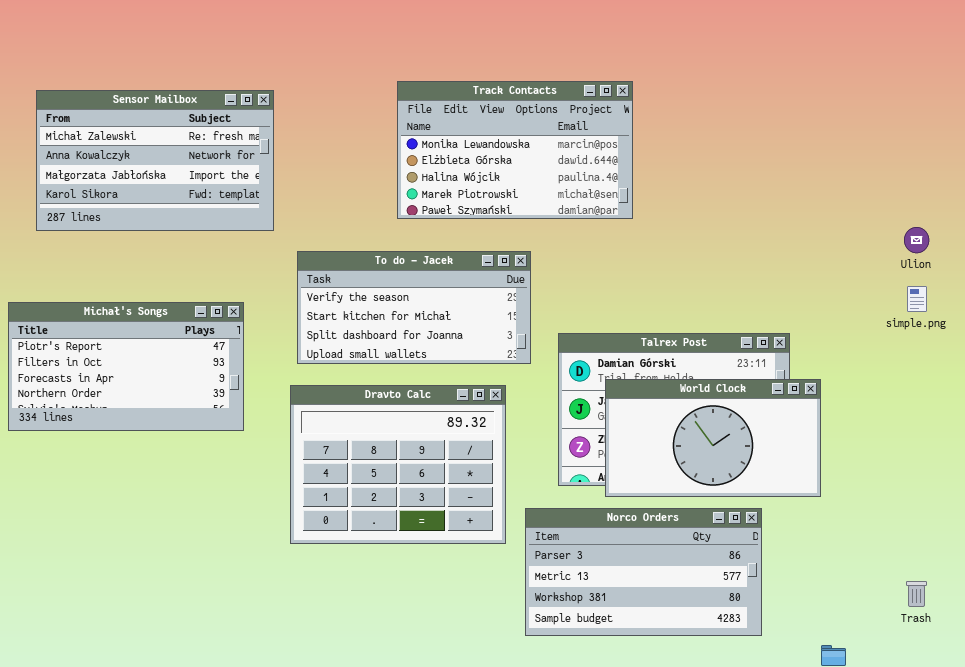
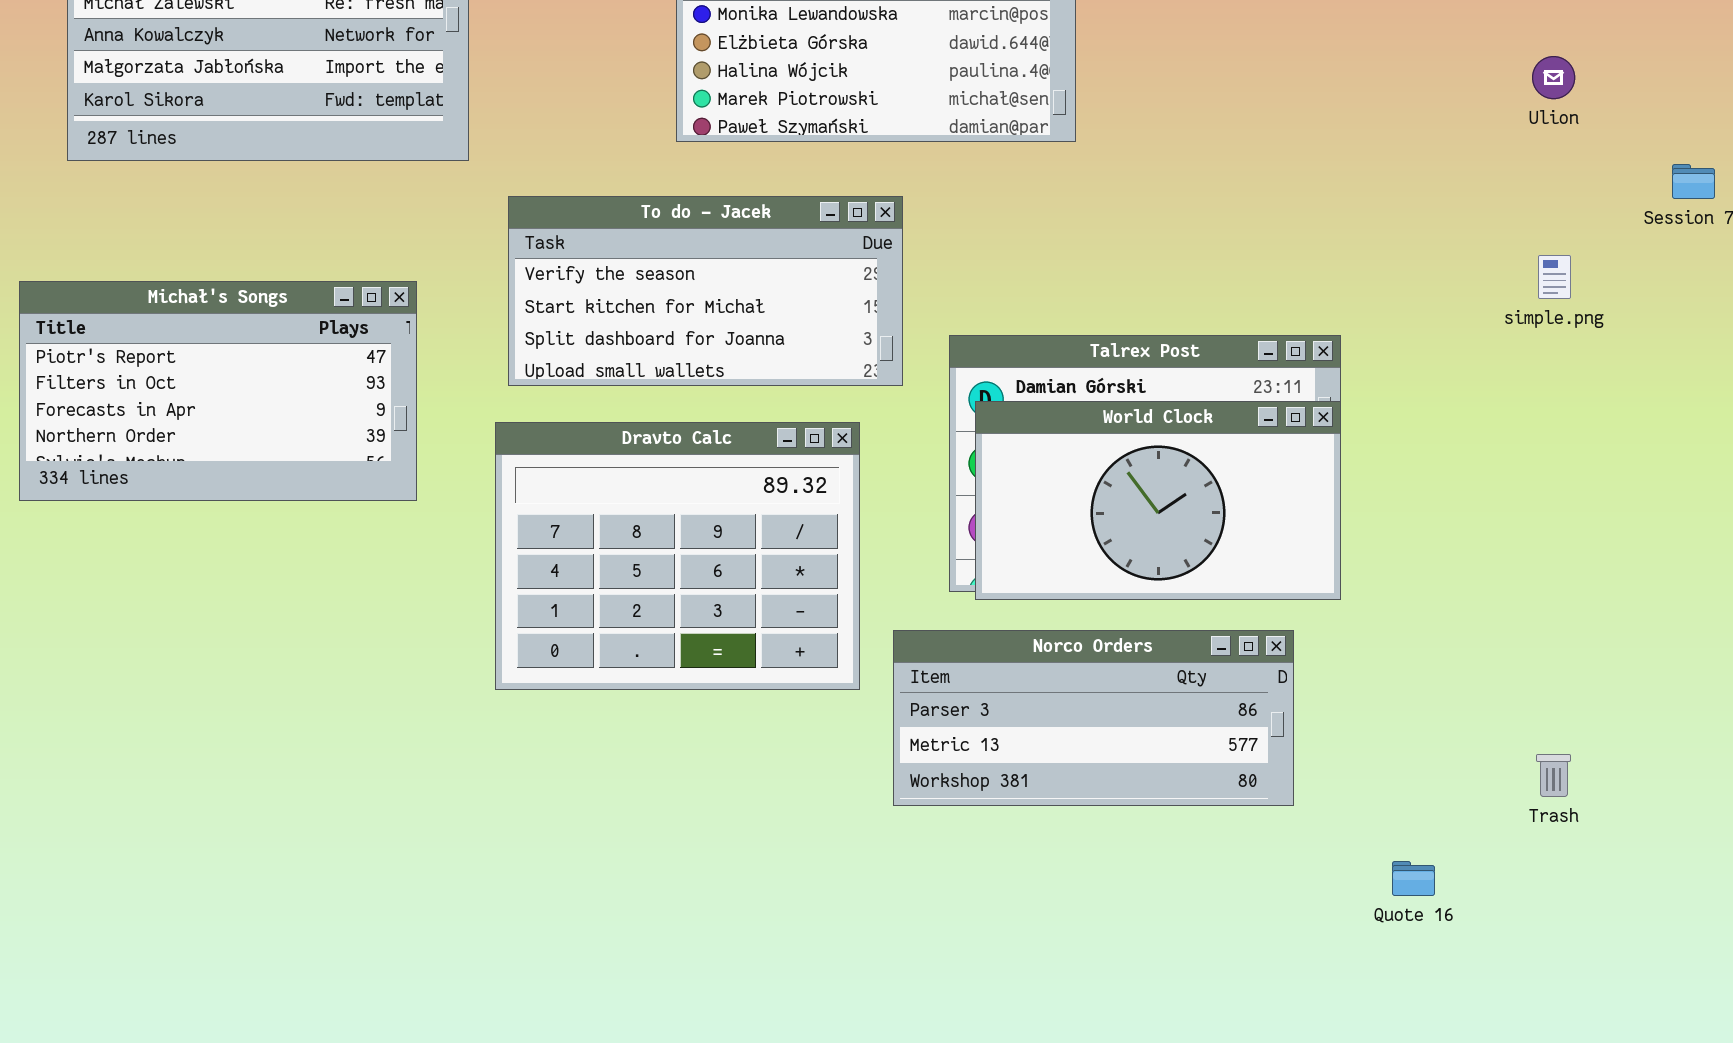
Ulion: [904,227,929,253] -> [1532,56,1575,99], moved
World Clock: [605,379,821,497] -> [975,401,1341,600], moved
Norco Orders: [525,508,762,636] -> [893,630,1294,806], resized

